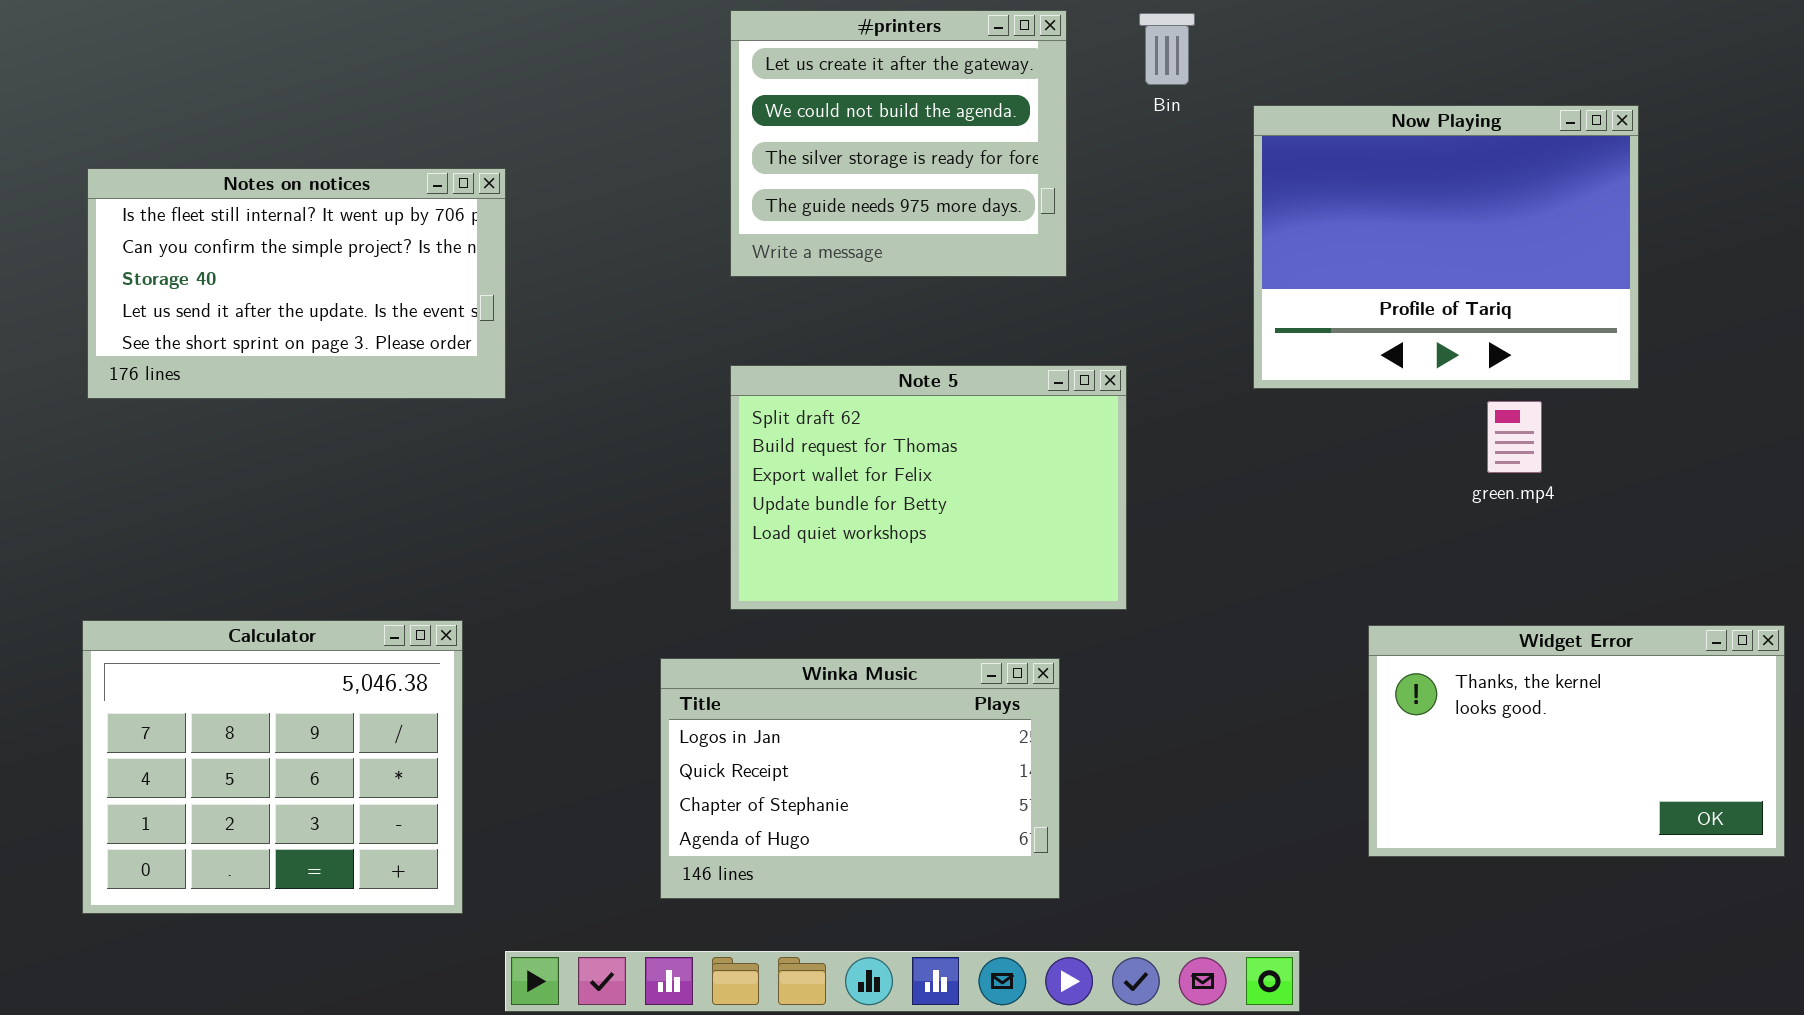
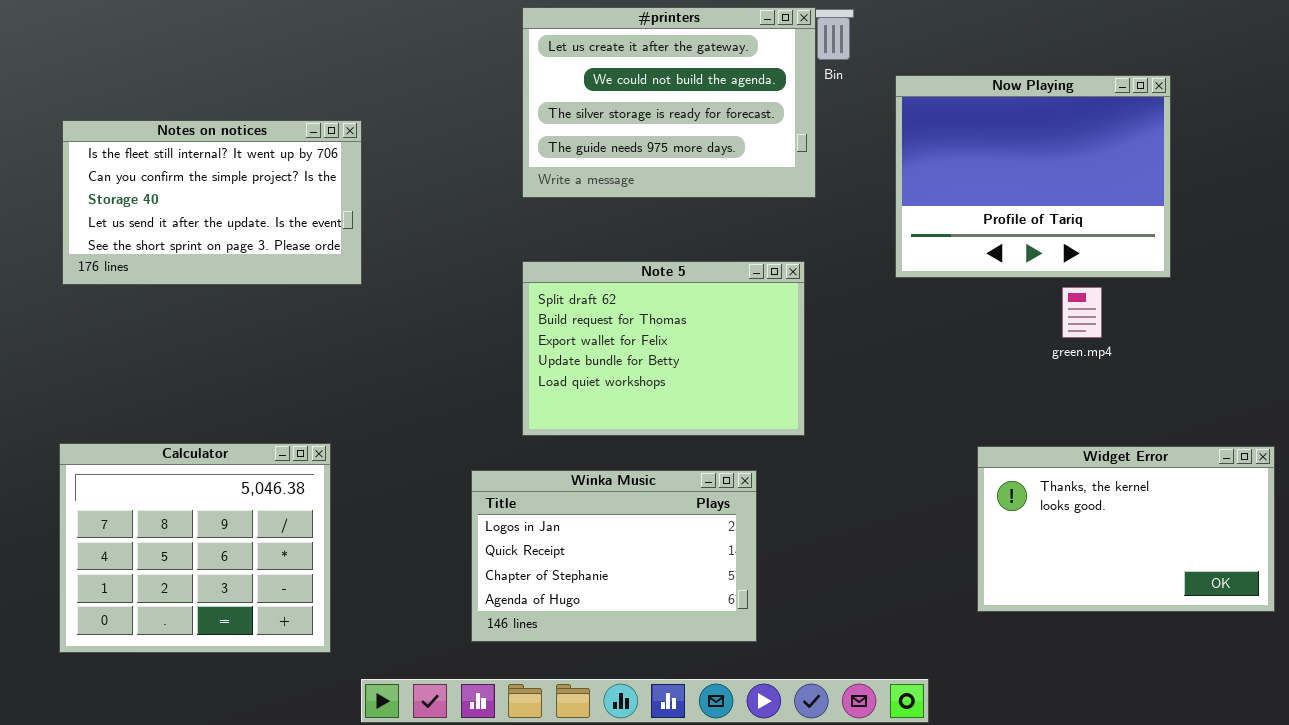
#printers: [730,10,1067,277] -> [522,7,816,198], resized

